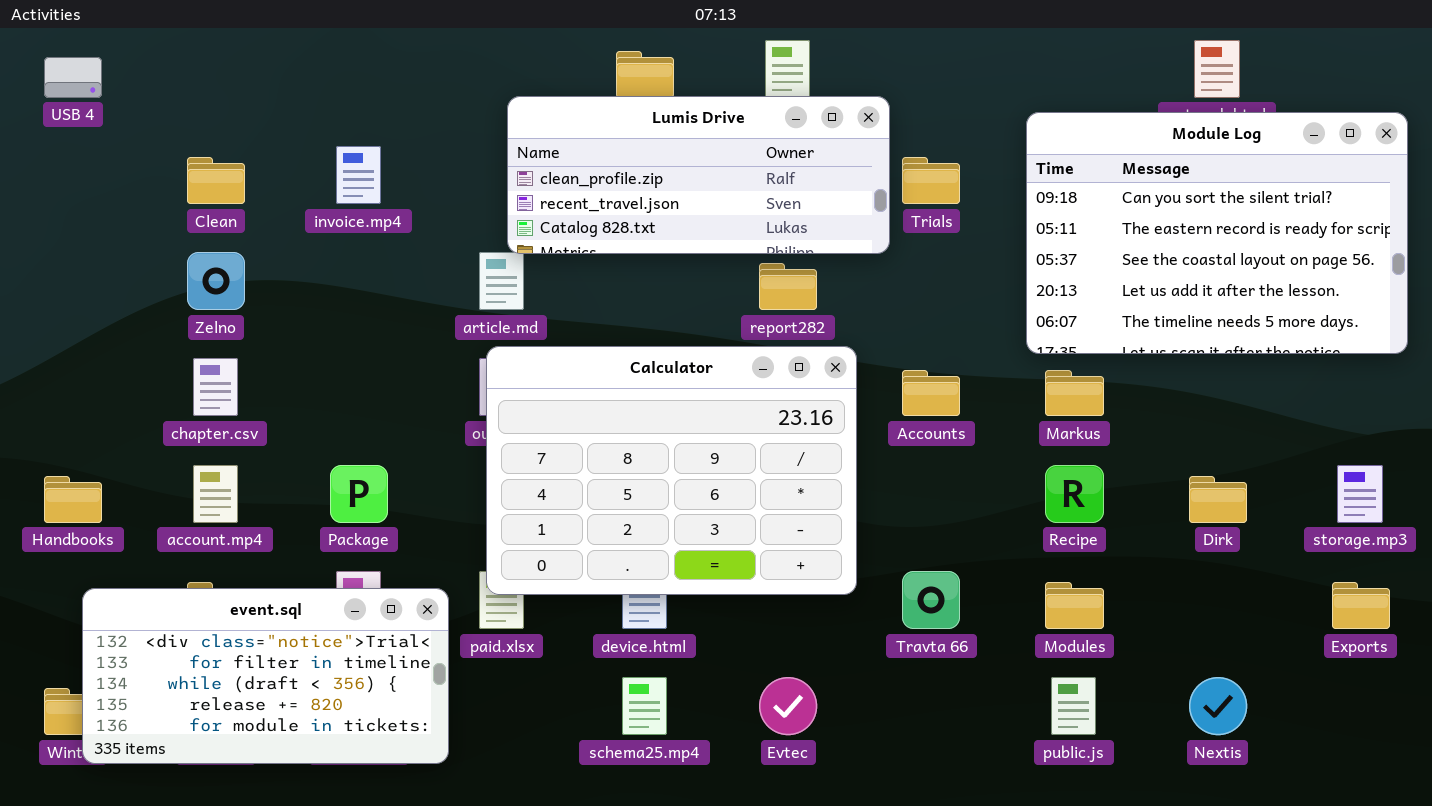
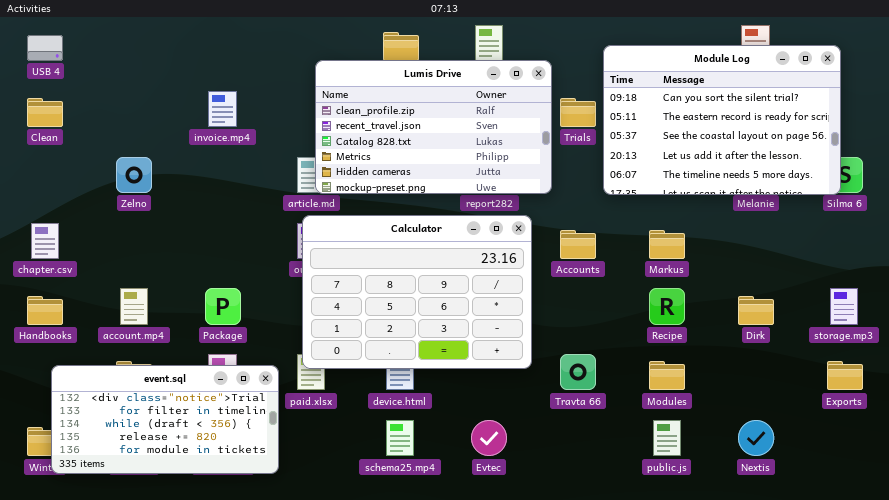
Lumis Drive: [507,96,890,254] -> [315,60,552,194], resized
Module Log: [1026,112,1408,354] -> [603,45,841,195], moved
Clean: [187,157,245,204] -> [27,98,63,127], moved
chapter.csv: [193,358,238,416] -> [31,223,59,259], moved

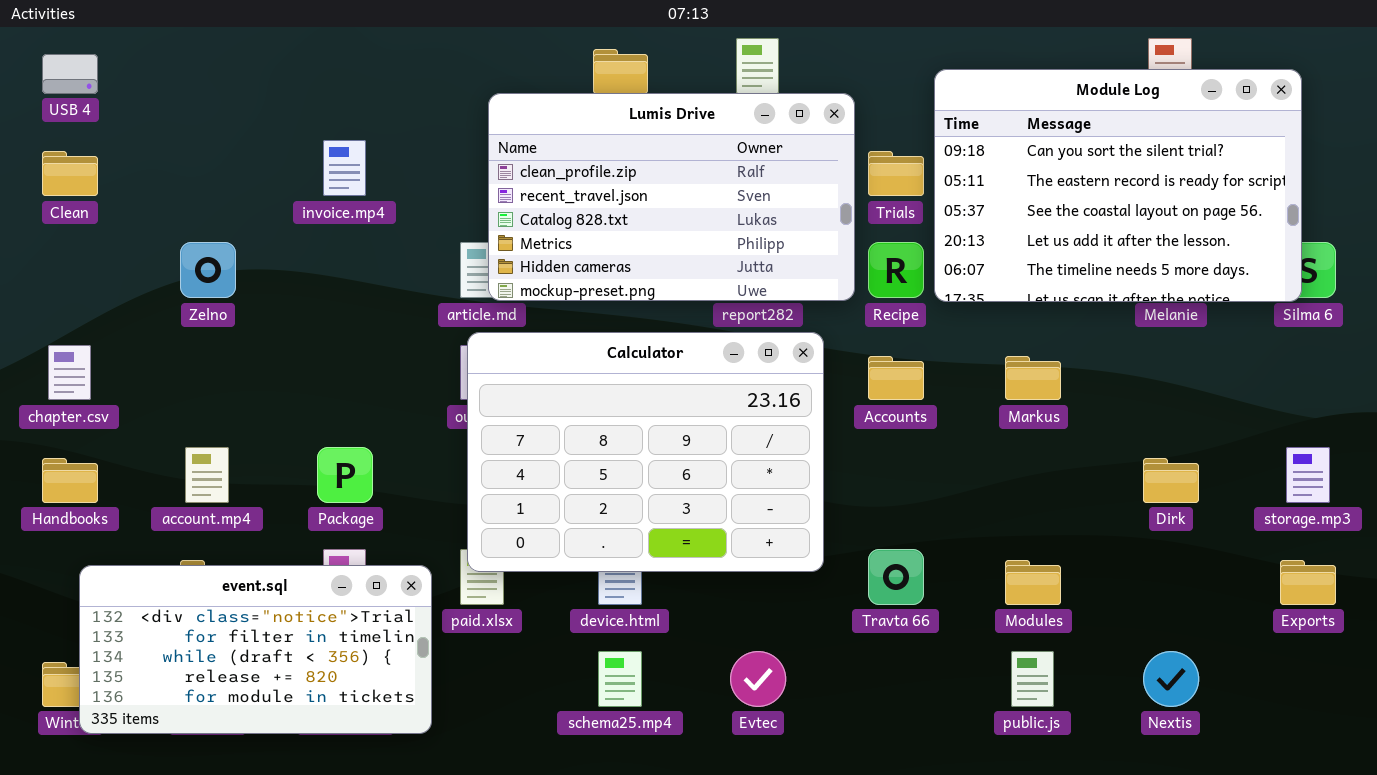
Recipe: [649,288,685,325] -> [868,242,924,298], moved

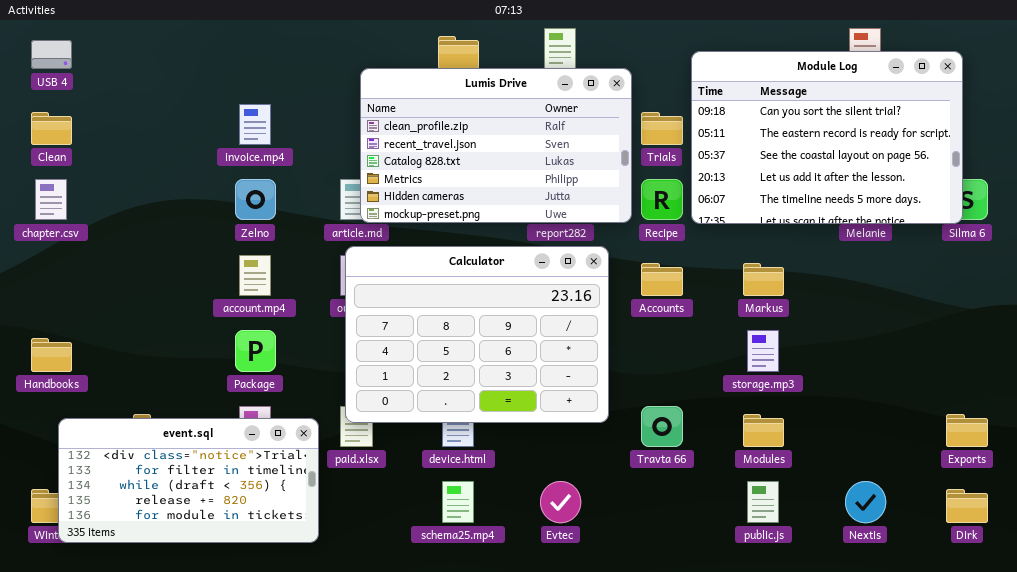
Zelno: [180,242,236,298] -> [235,179,276,220], moved
chapter.csv: [48,345,91,400] -> [35,179,67,220], moved
account.mp4: [185,447,229,503] -> [239,255,271,296], moved
storage.mp3: [1286,447,1330,503] -> [747,330,779,372], moved
Dirk: [1143,458,1199,503] -> [946,489,988,523], moved

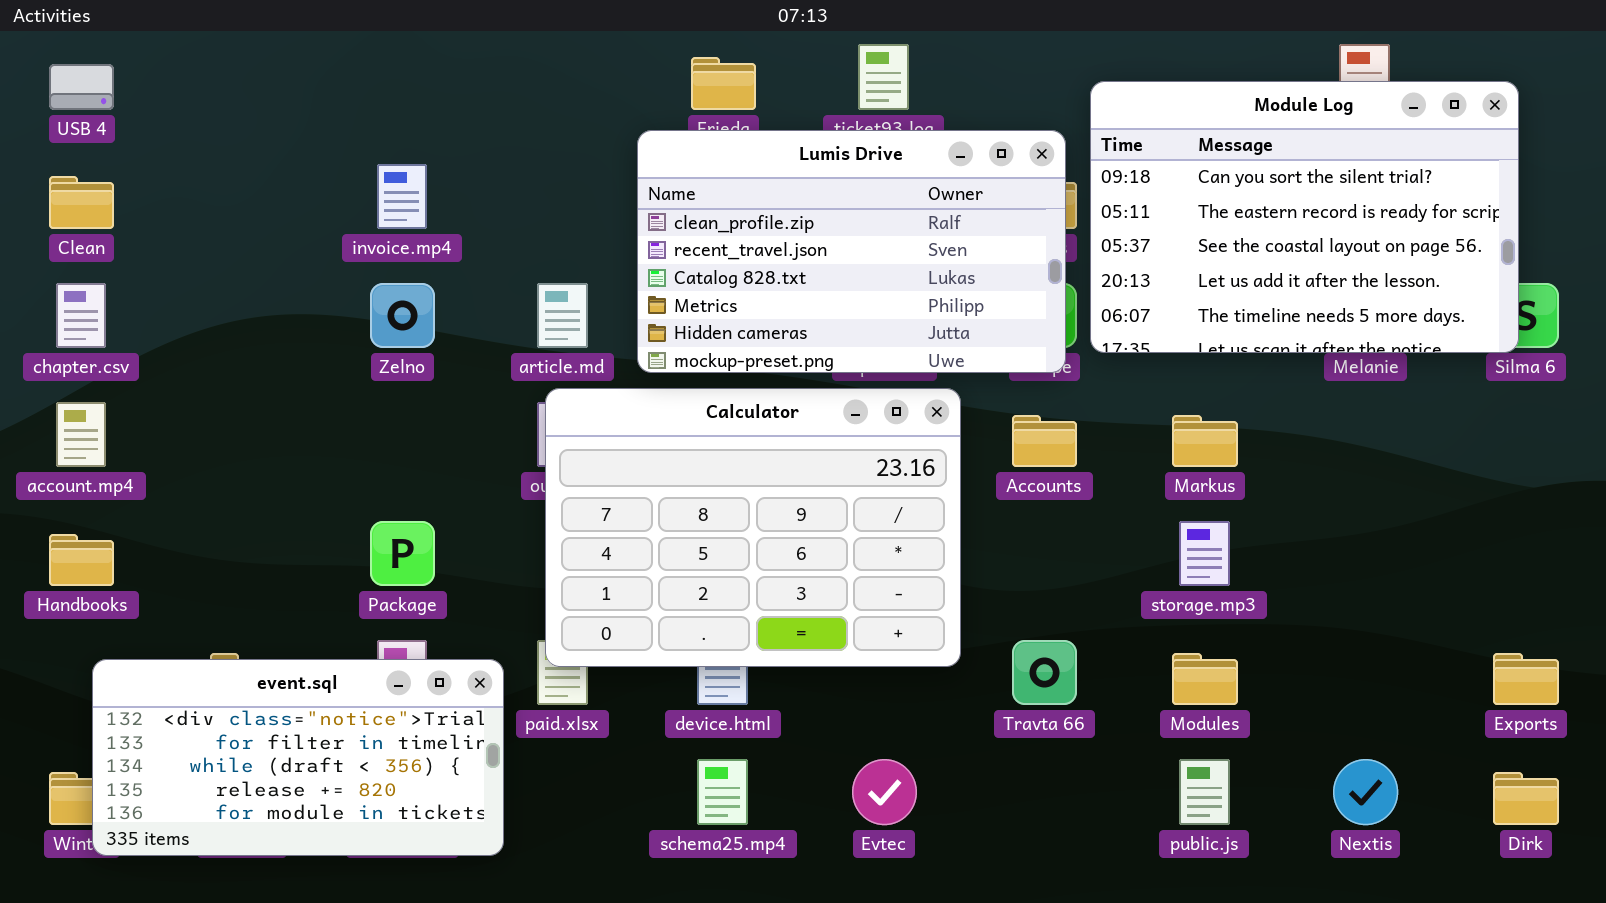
Lumis Drive: [360,68,632,223] -> [637,130,1066,373], moved
account.mp4: [239,255,271,296] -> [56,402,106,467], moved

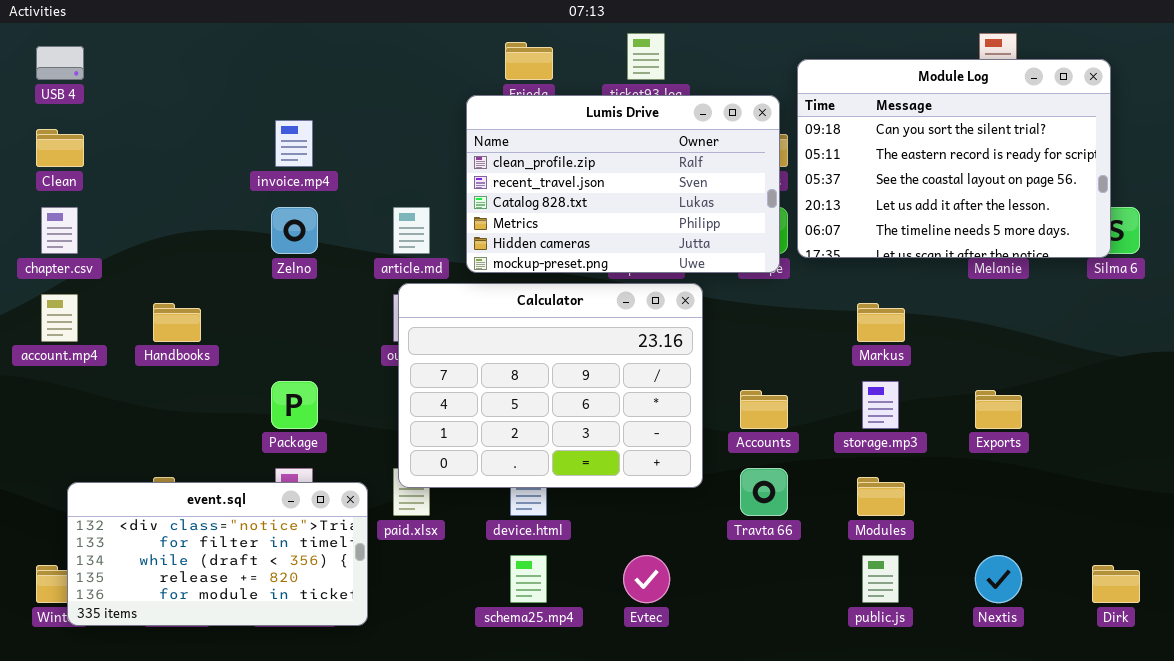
Accounts: [1012,415,1077,467] -> [740,390,788,429], moved
Handbooks: [49,534,114,586] -> [153,303,201,342], moved
Exports: [1493,653,1559,705] -> [975,390,1022,429], moved

